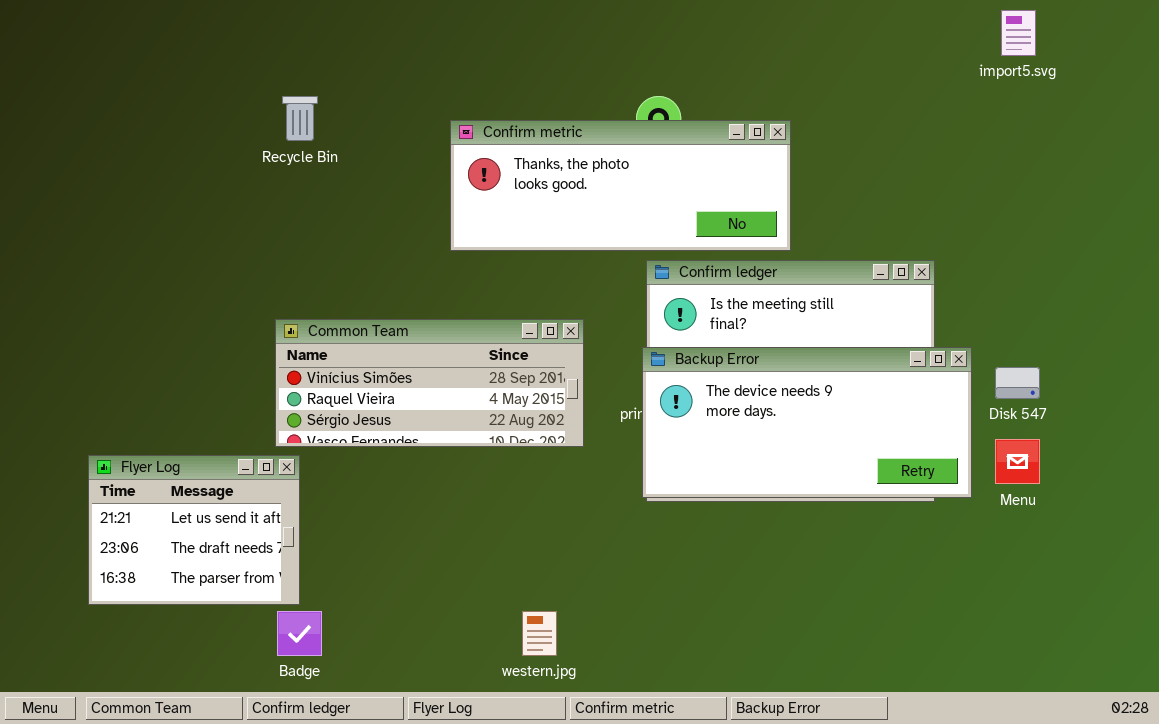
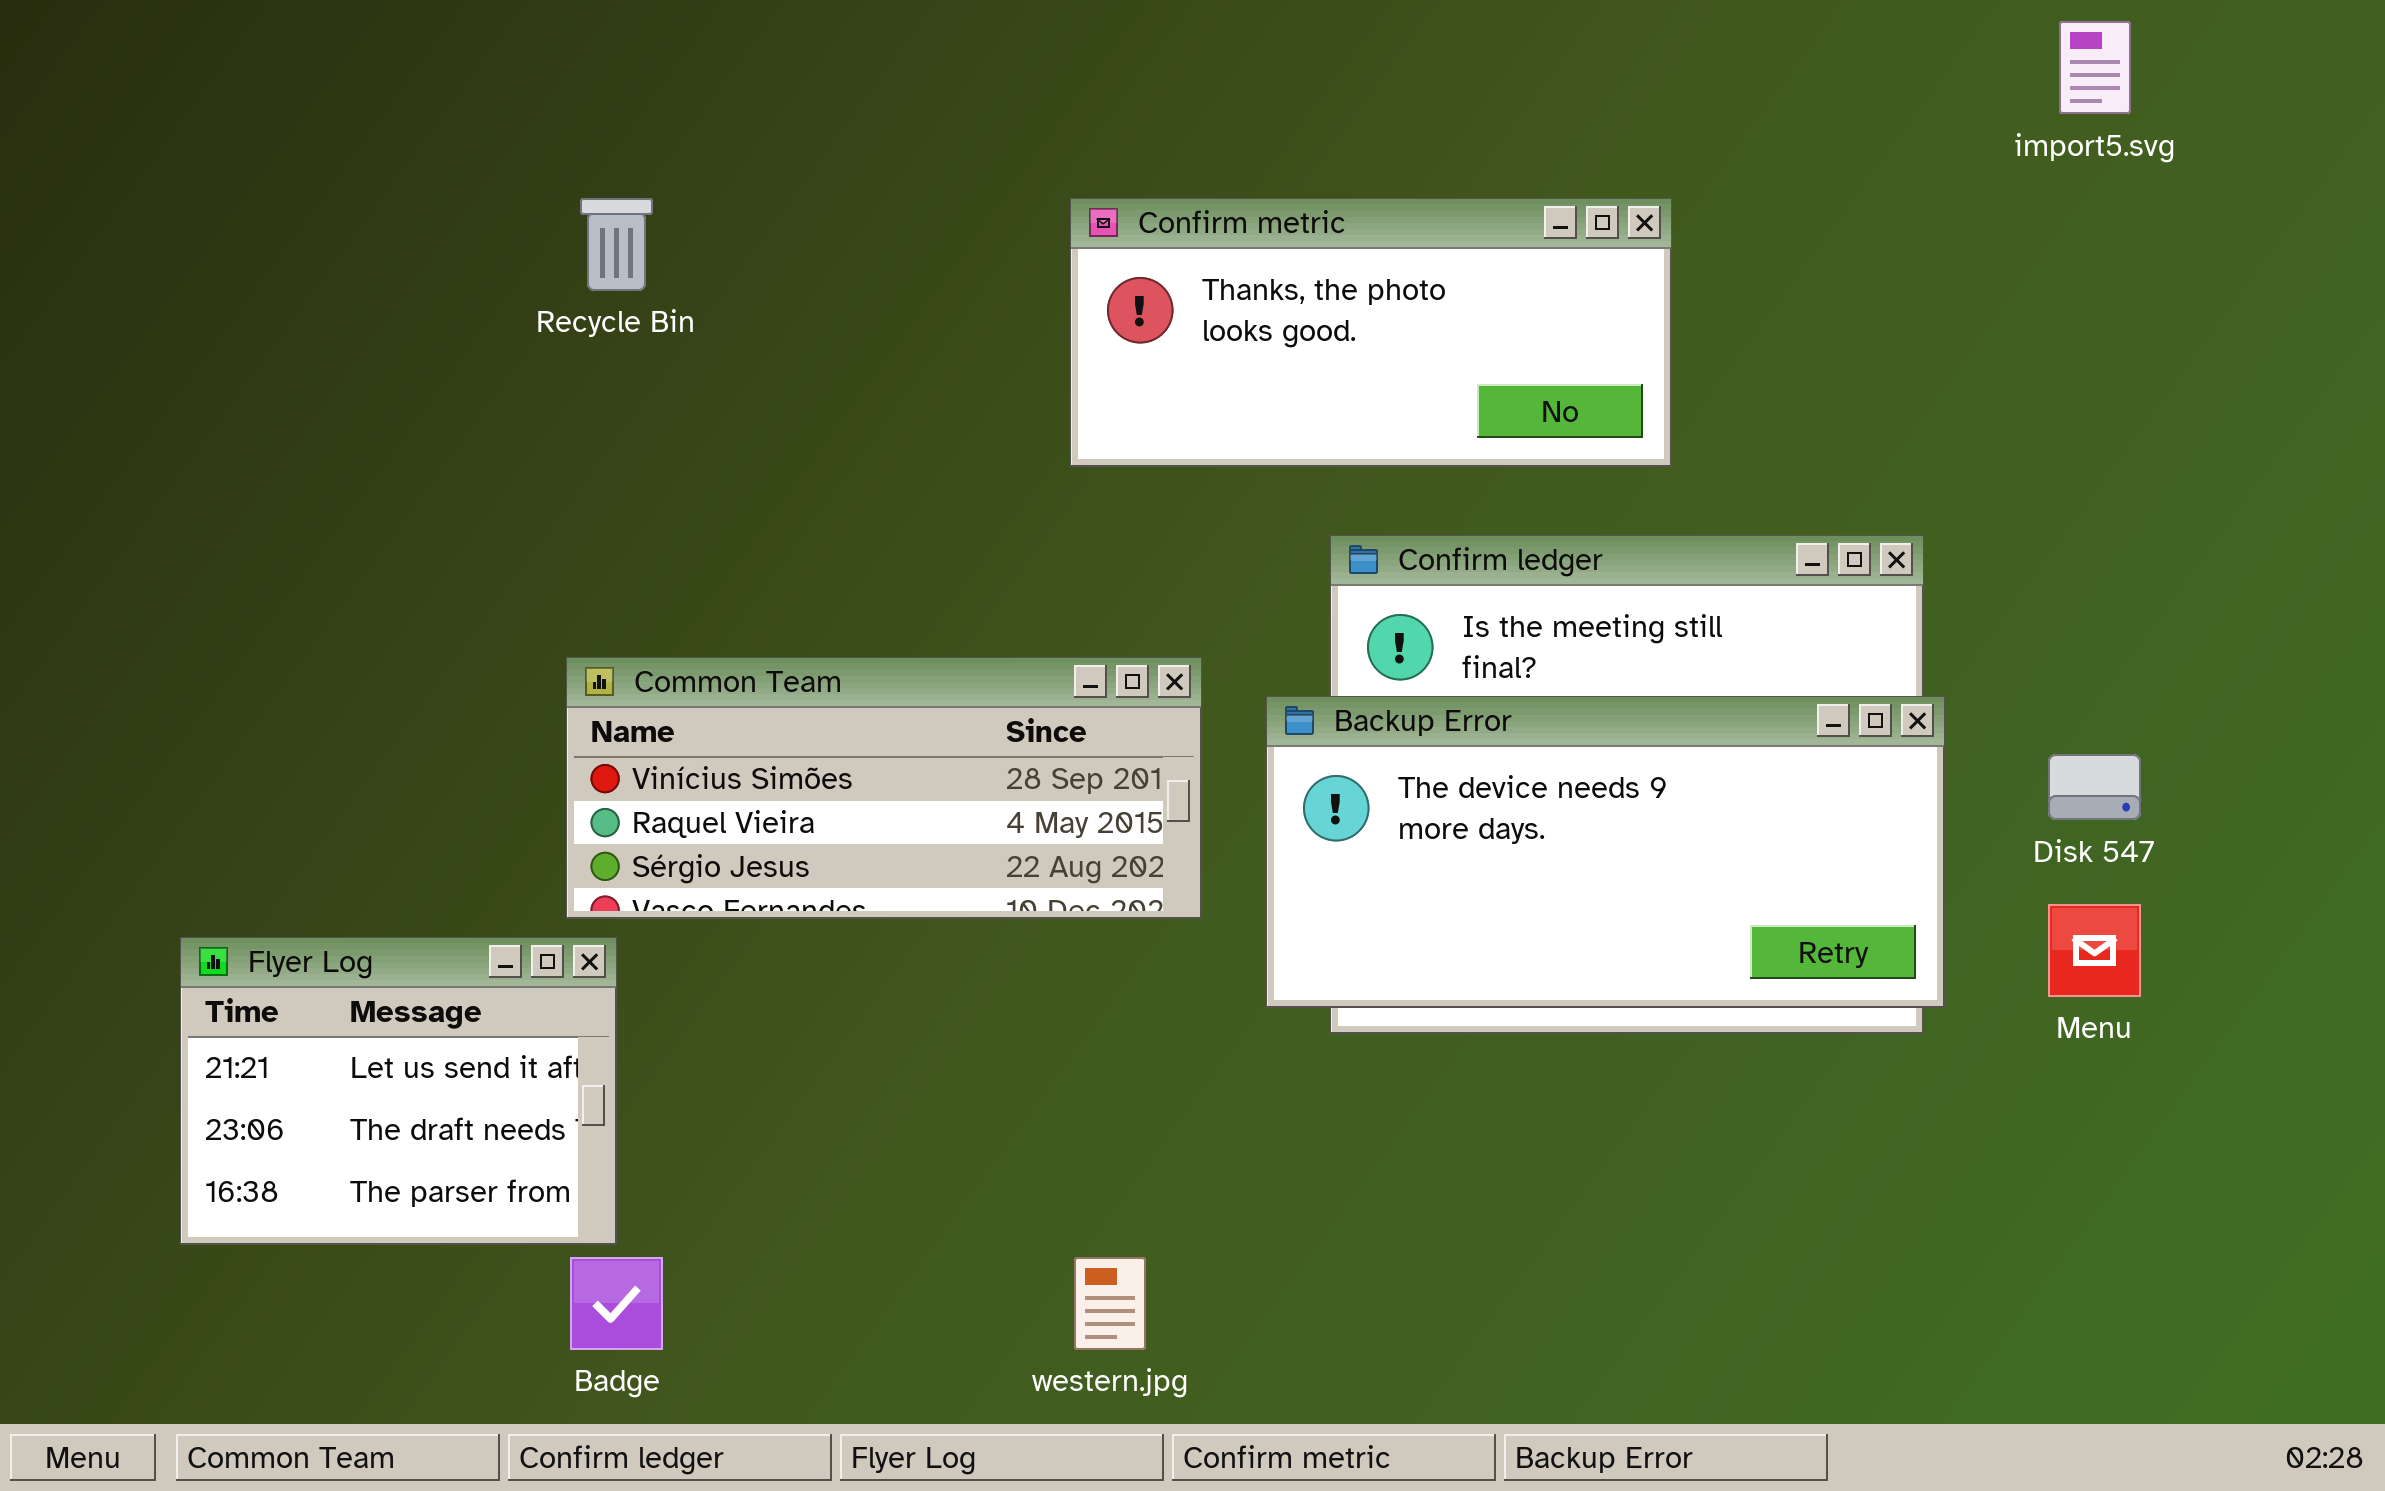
Confirm metric: [450,120,791,251] -> [1070,198,1672,467], moved, resized
Backup Error: [642,347,972,498] -> [1266,696,1945,1008], moved

